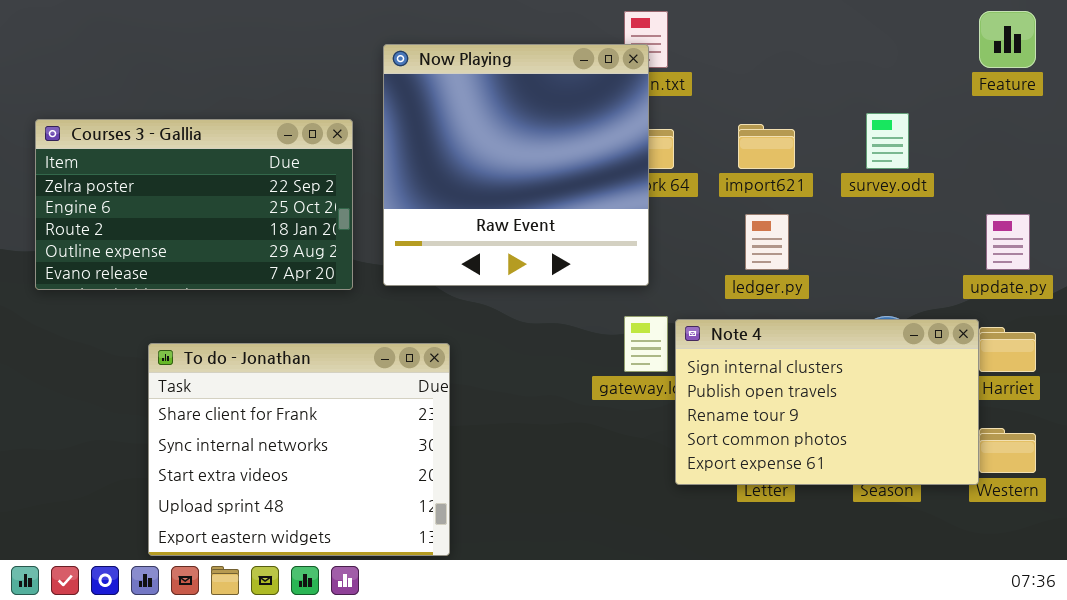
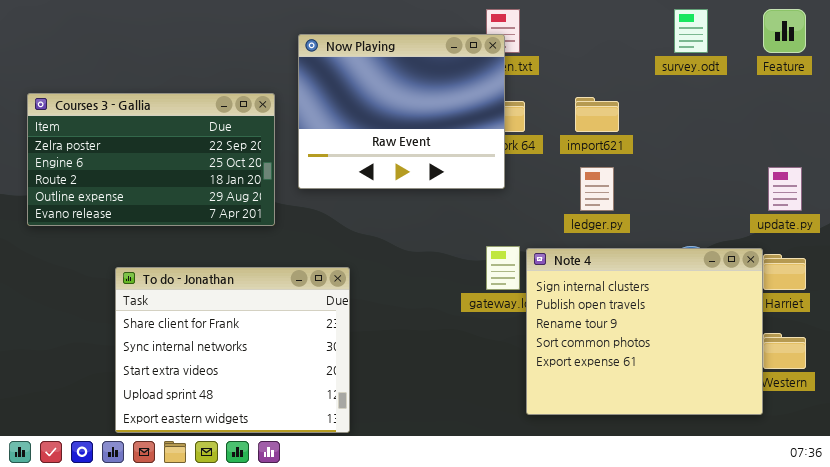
Now Playing: [383,44,649,286] -> [298,34,505,189], resized
survey.odt: [866,113,909,169] -> [674,9,708,53], moved
Note 4: [675,319,979,485] -> [526,248,763,415], resized

